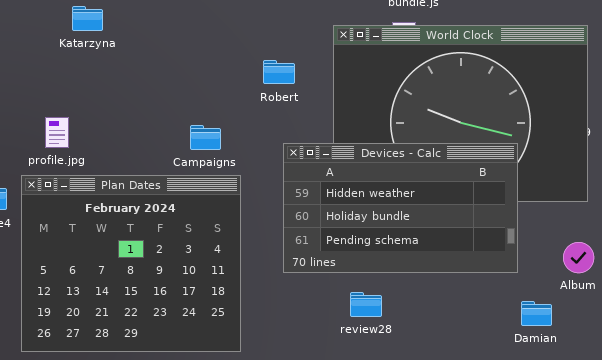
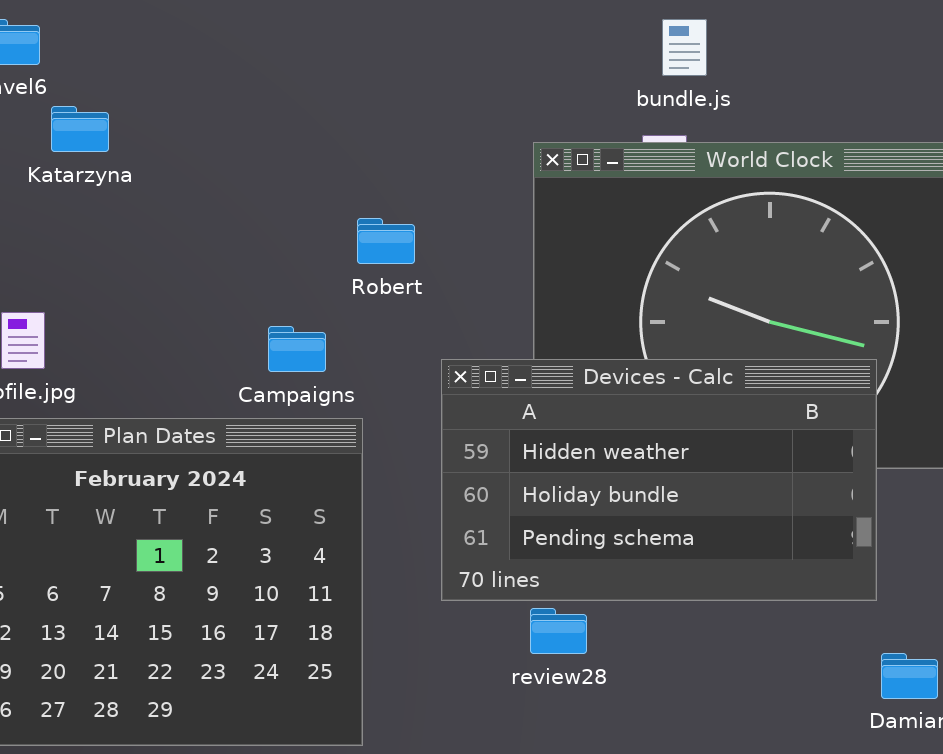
Robert: [263,60,295,84] -> [357,218,415,264], moved
review28: [350,292,382,317] -> [530,608,587,654], moved

